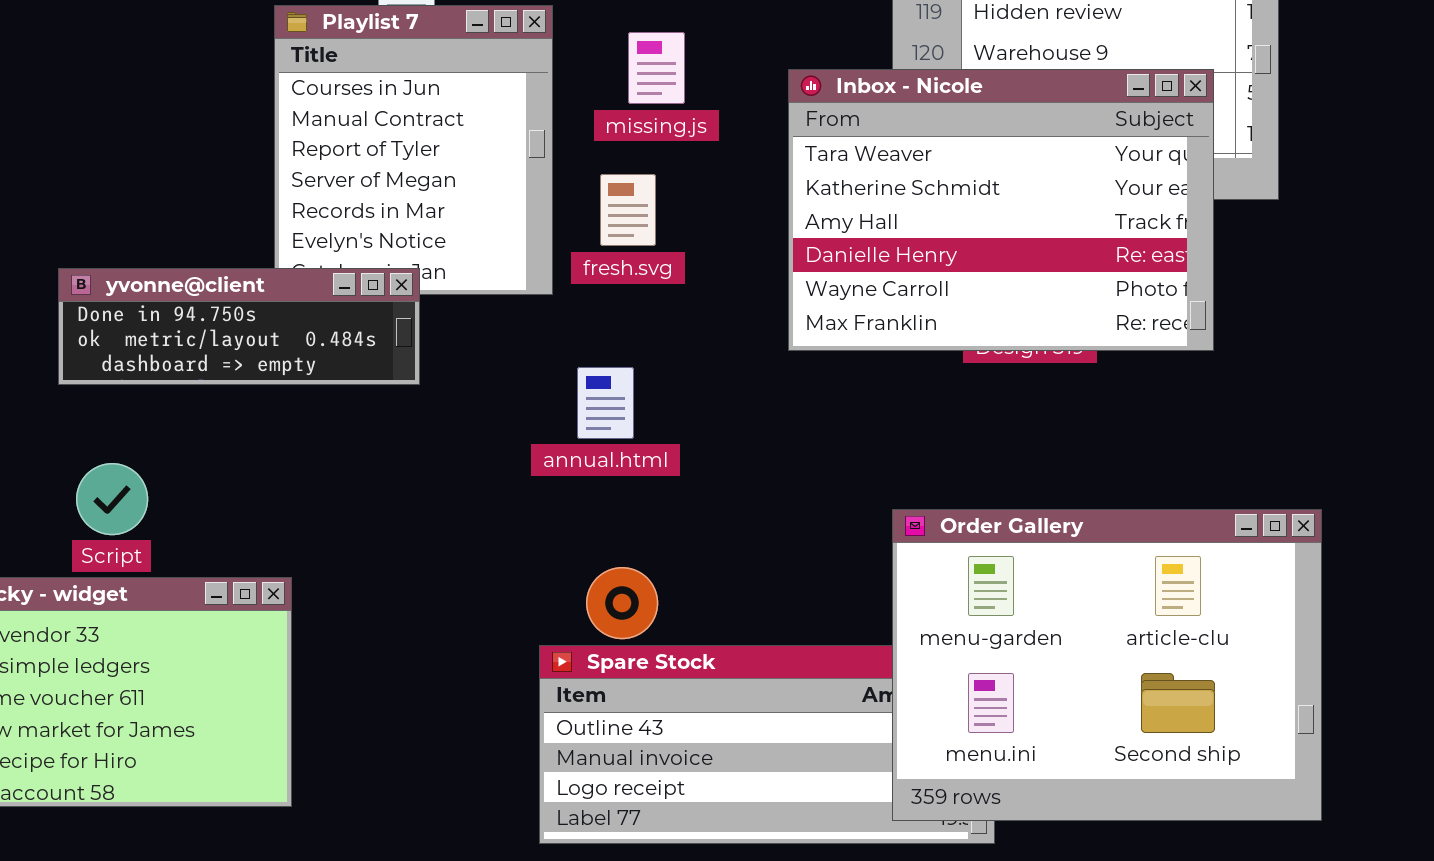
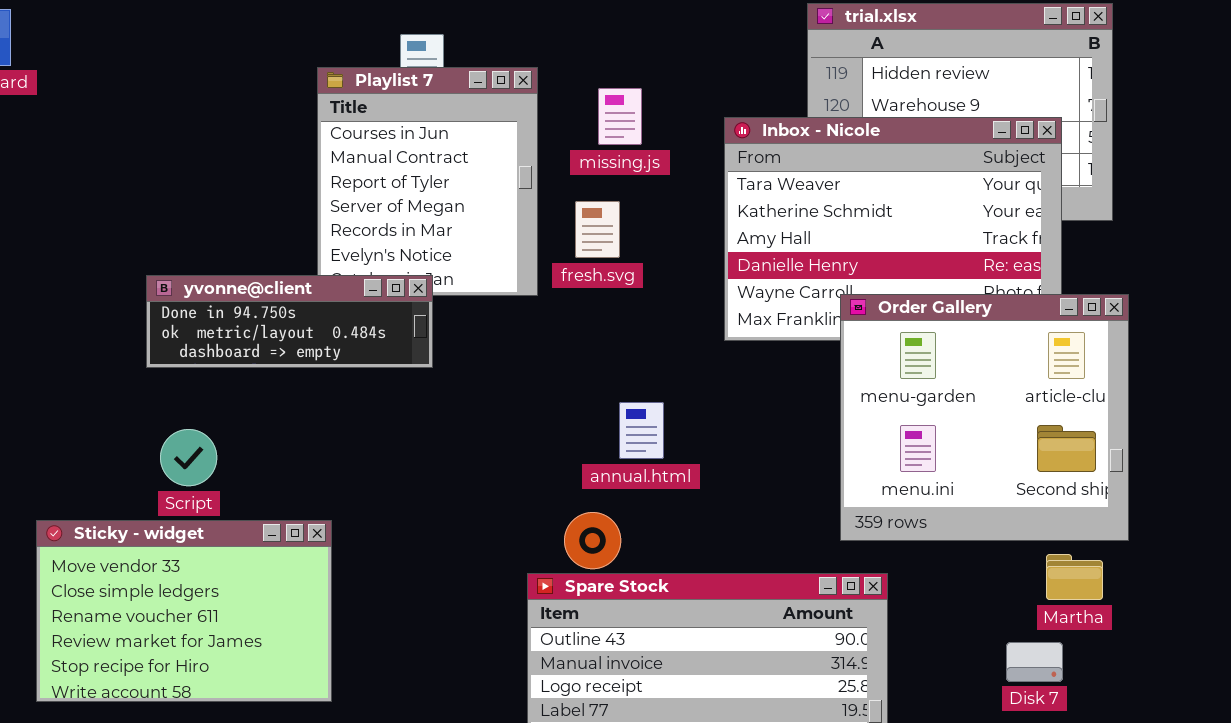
annual.html: [577,367,634,439] -> [619,402,664,459], moved
Order Gallery: [892,509,1322,821] -> [840,294,1129,541], moved, resized

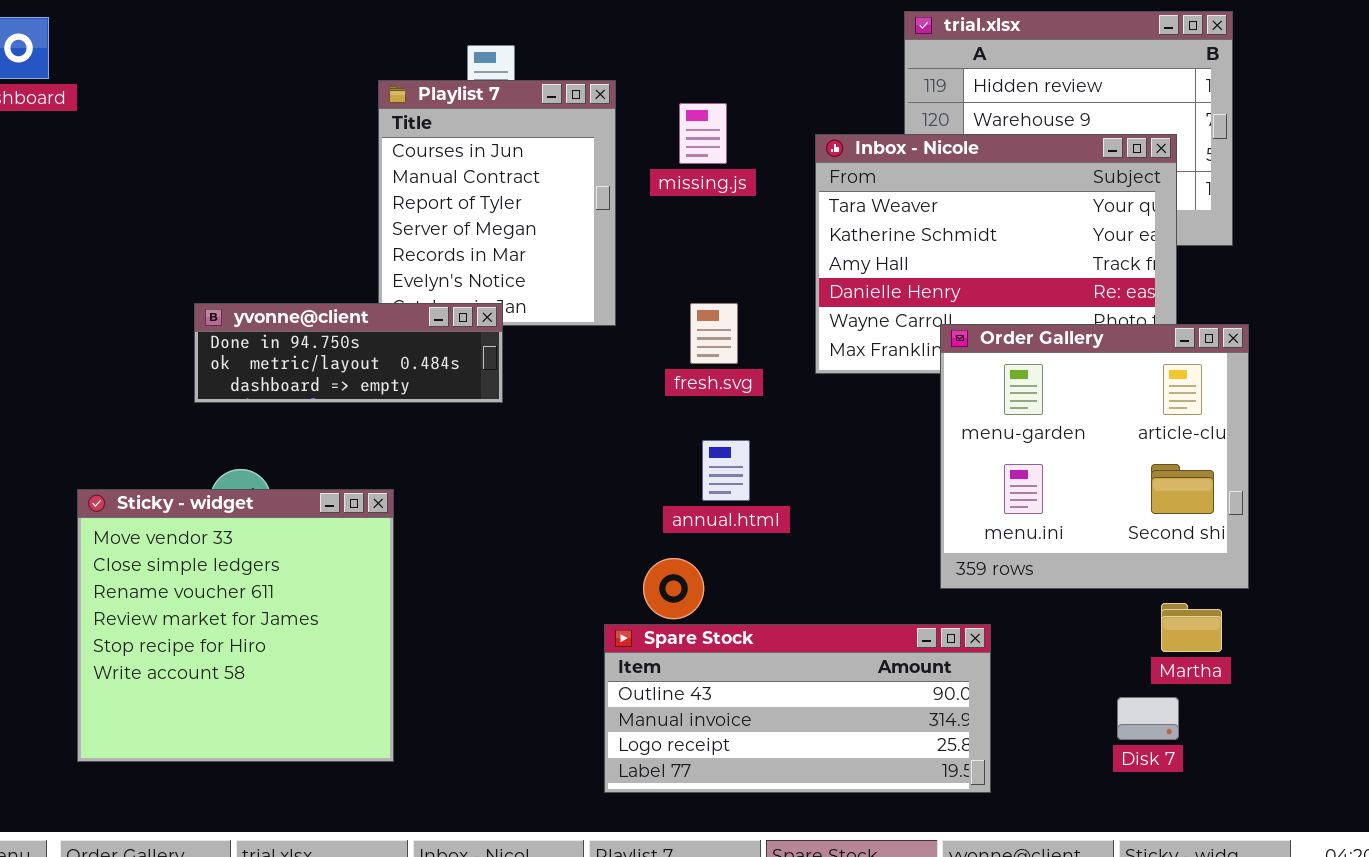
fresh.svg: [575,201,620,258] -> [690,303,738,364], moved
Sticky - widget: [36,520,332,702] -> [77,489,394,762], resized

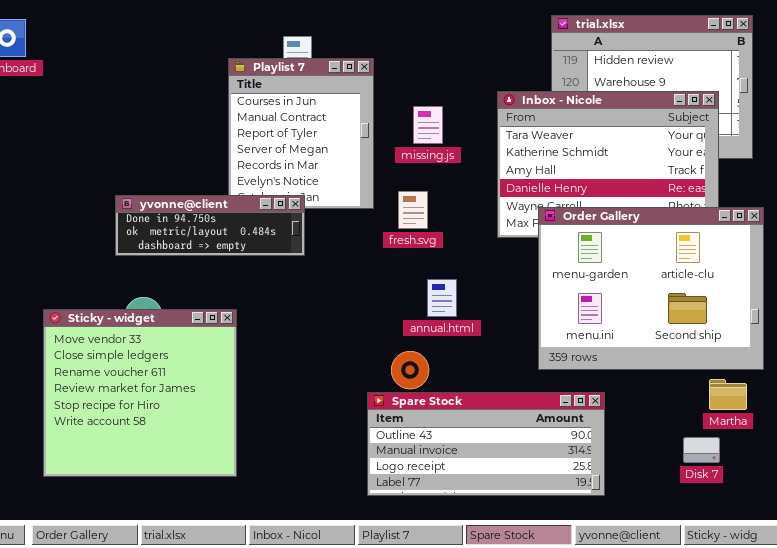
missing.js: [679,103,727,164] -> [413,106,443,144], moved
fresh.svg: [690,303,738,364] -> [398,191,428,229], moved
Order Gallery: [940,324,1249,589] -> [538,207,764,370], resized

